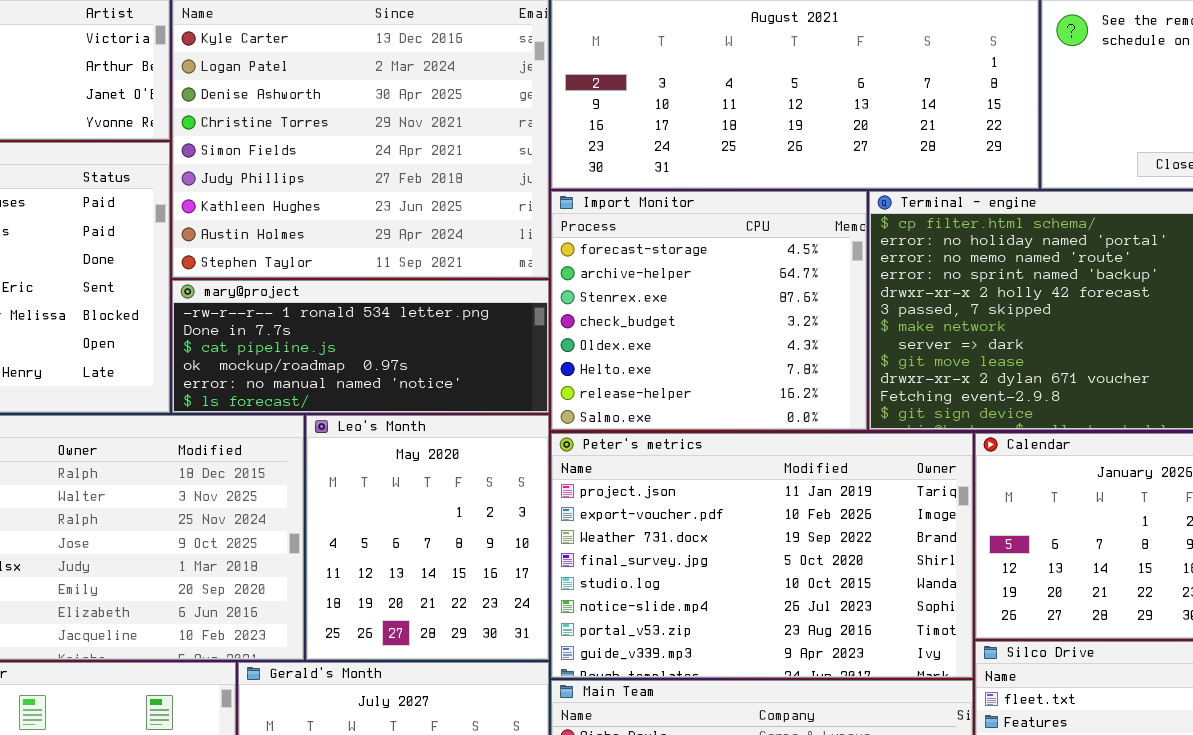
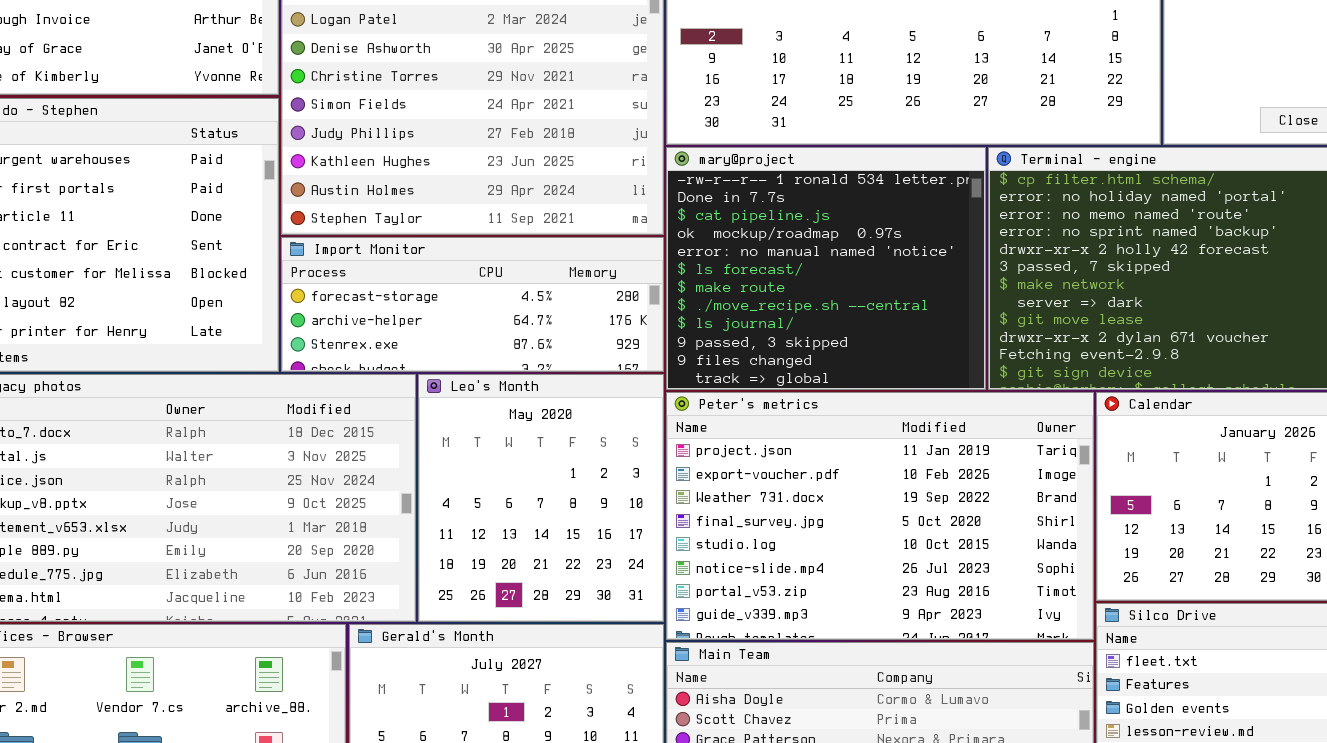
Import Monitor: [551,191,867,430] -> [281,237,664,372], moved, resized
mary@project: [172,280,549,413] -> [666,147,986,390], moved, resized

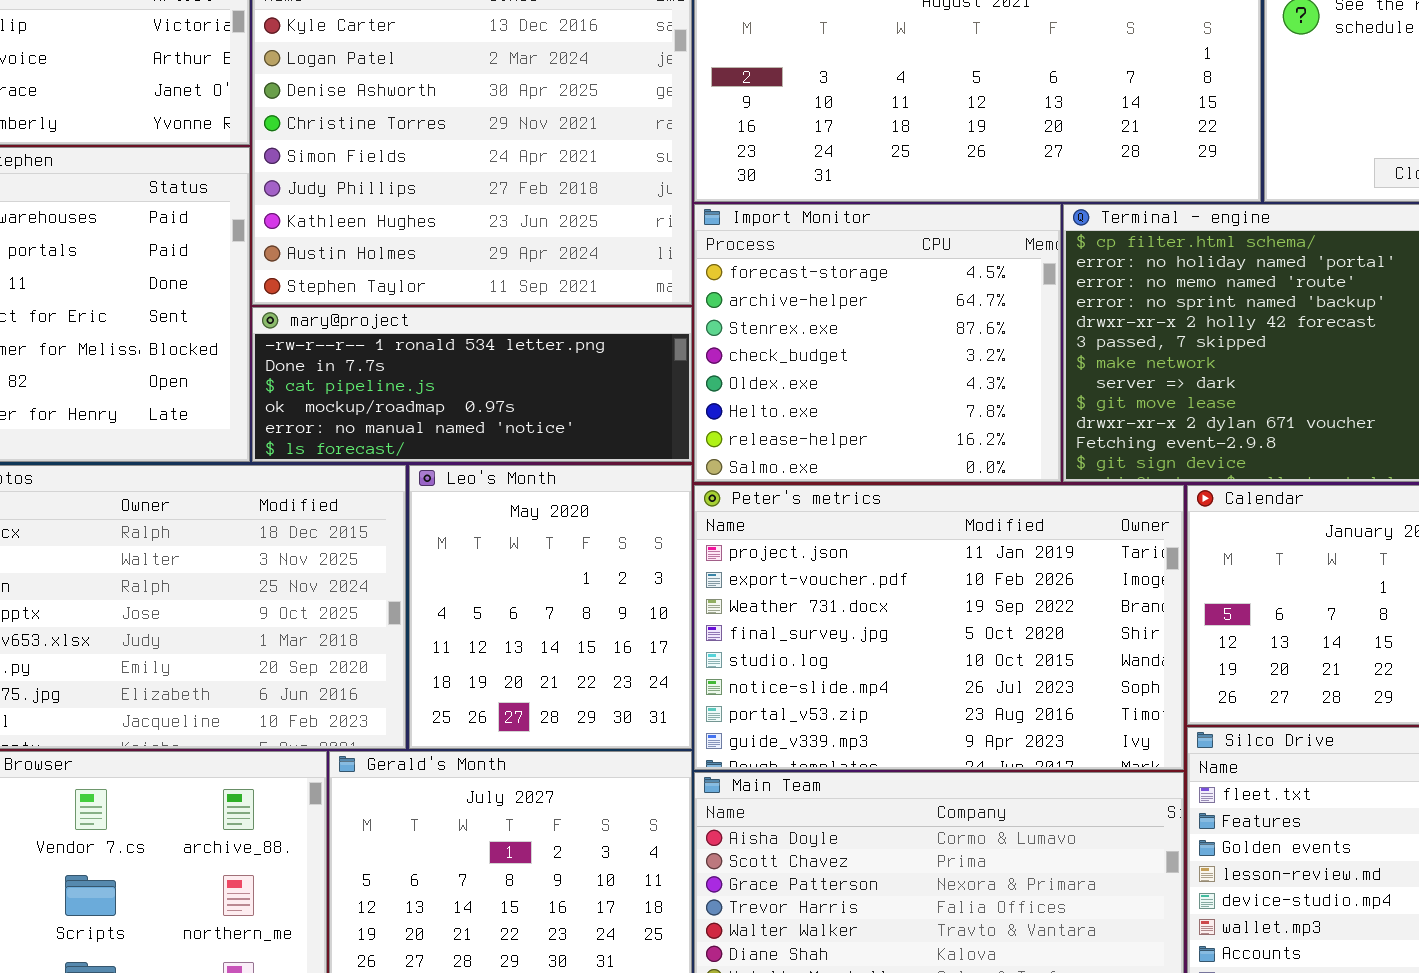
mary@project: [666,147,986,390] -> [252,307,692,462], moved, resized
Import Monitor: [281,237,664,372] -> [694,204,1061,482], moved, resized

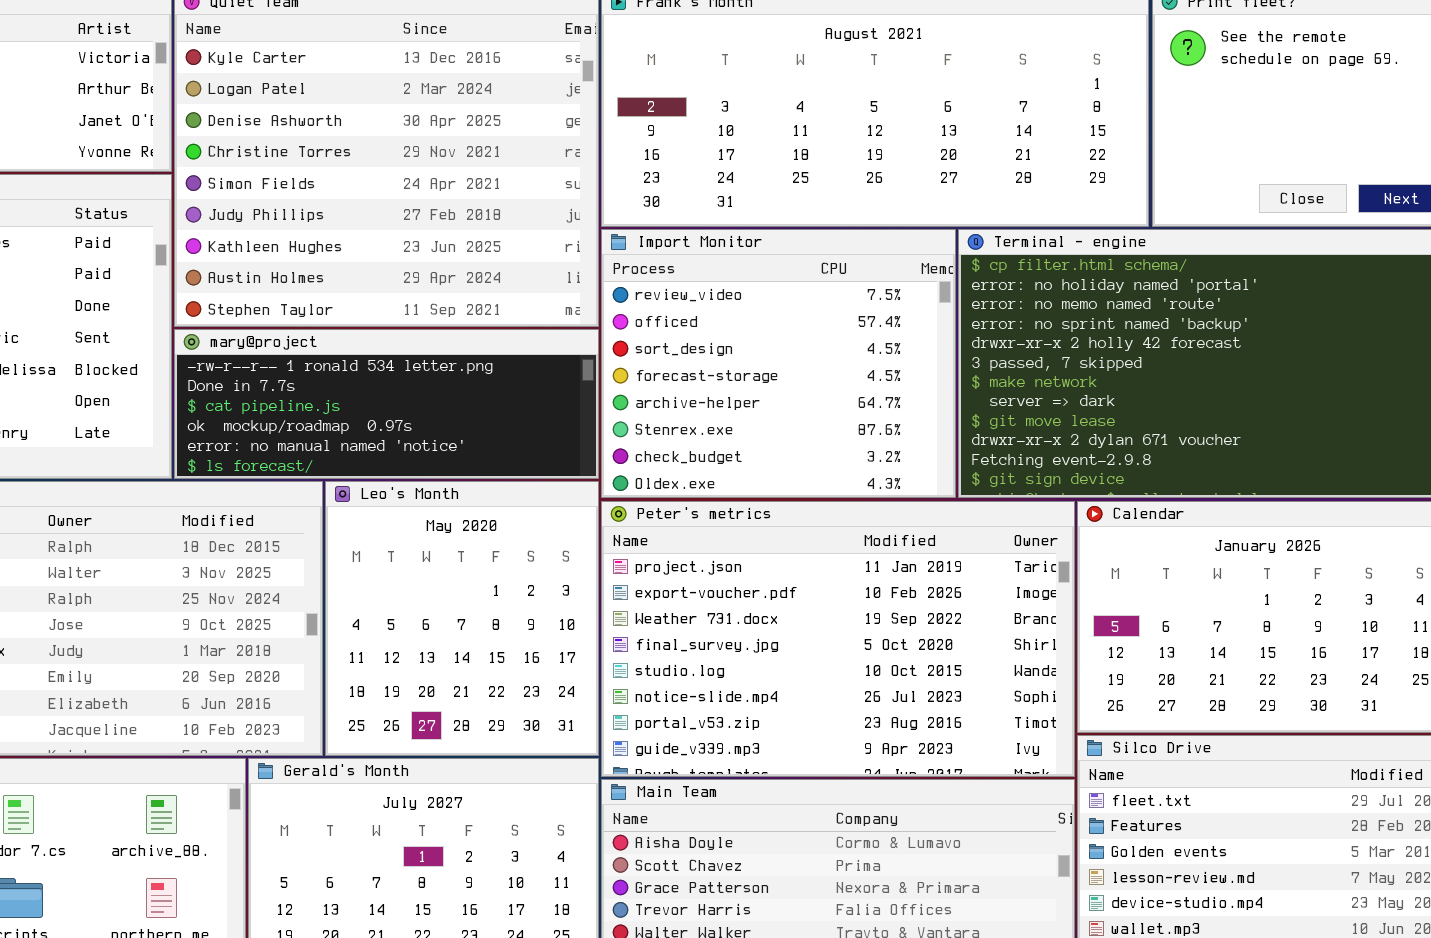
Import Monitor: [694,204,1061,482] -> [601,229,956,498], scrolled up 3 rows

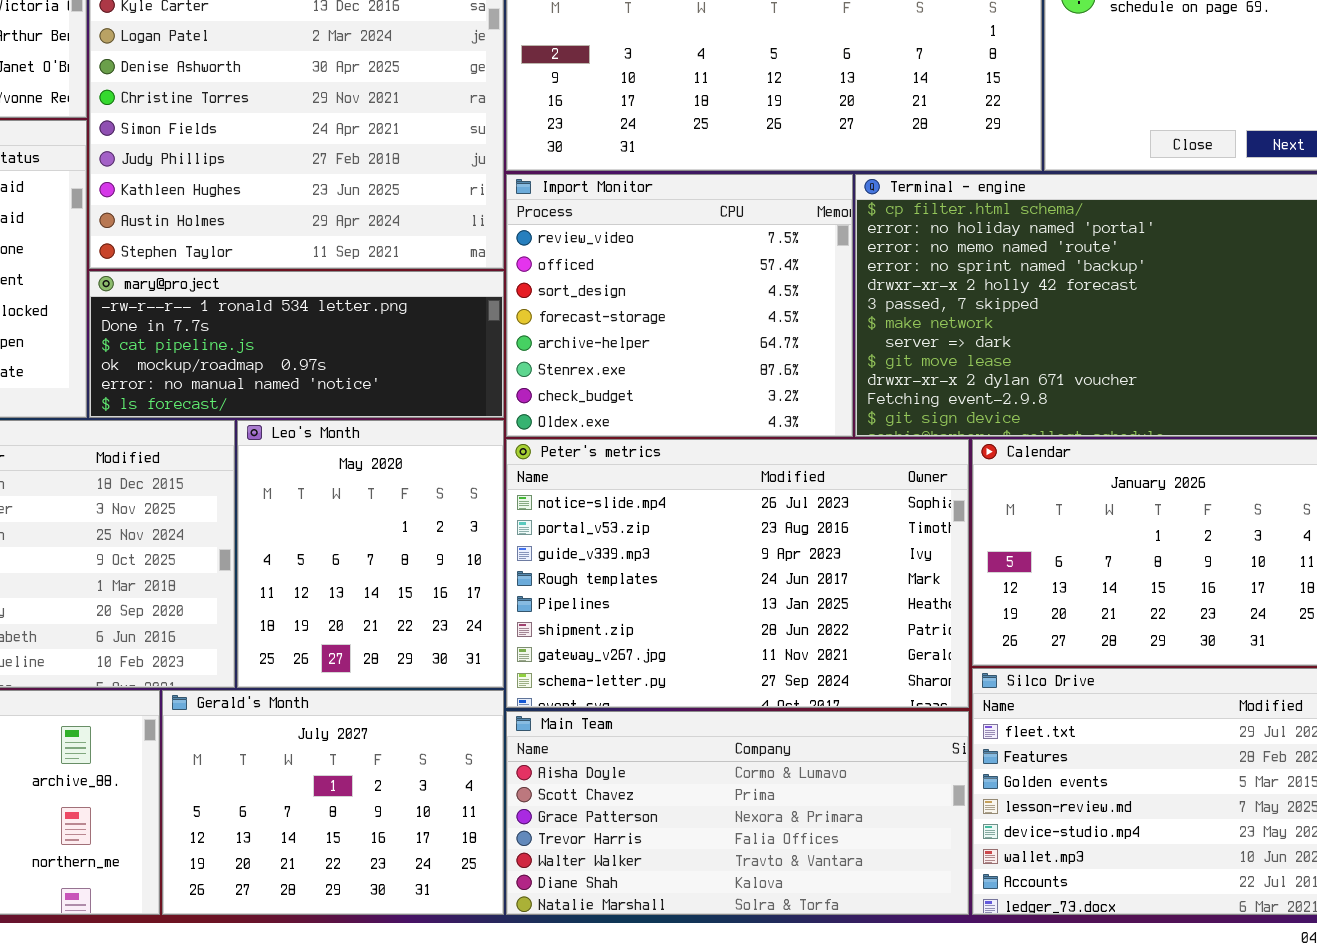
Peter's metrics: [601,501,1075,777] -> [506,439,969,708], scrolled down 5 rows

